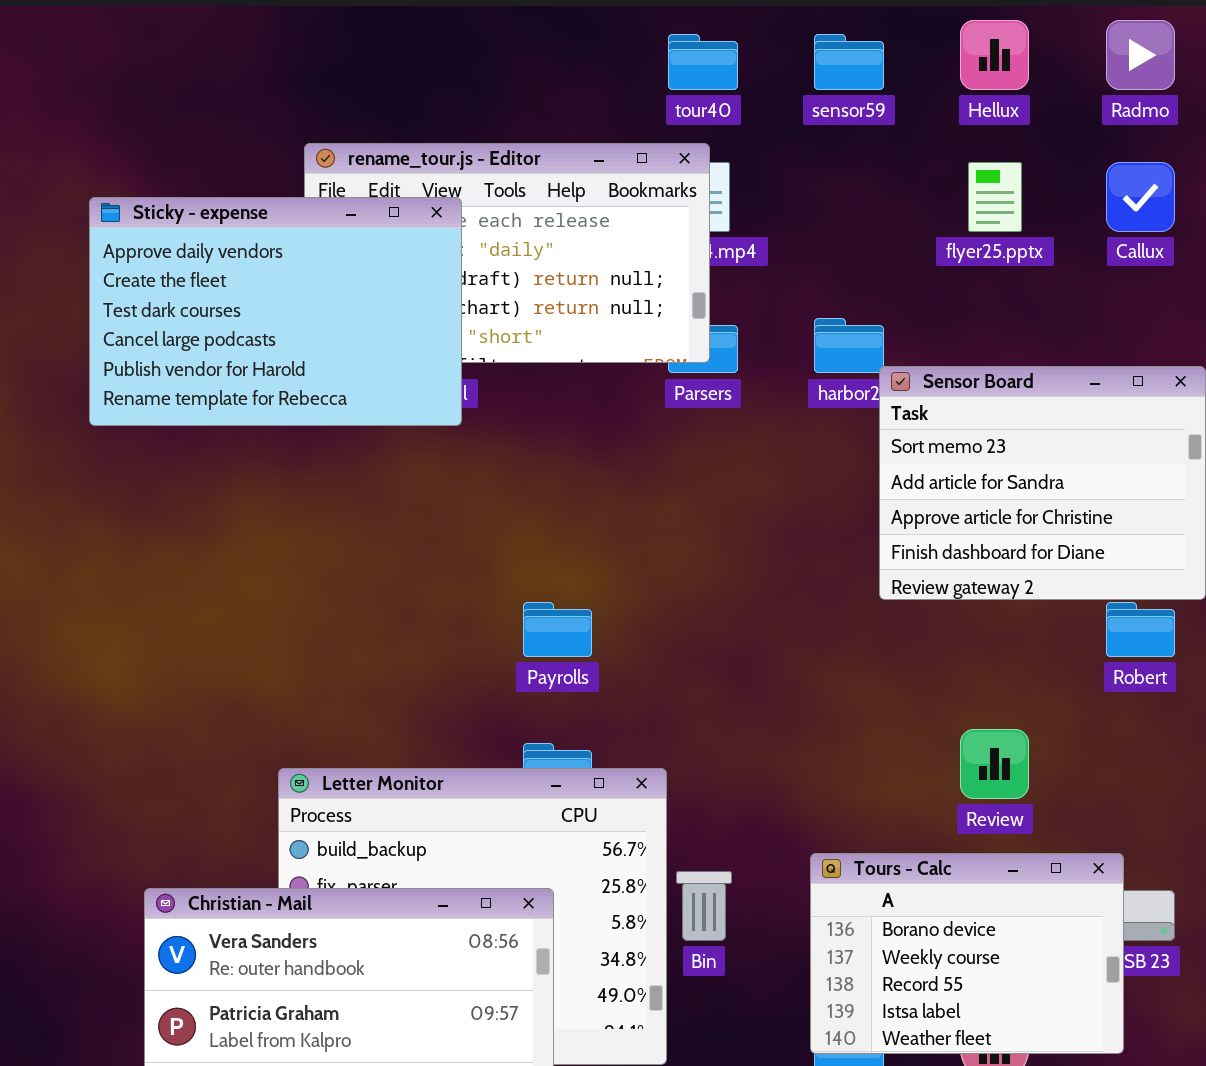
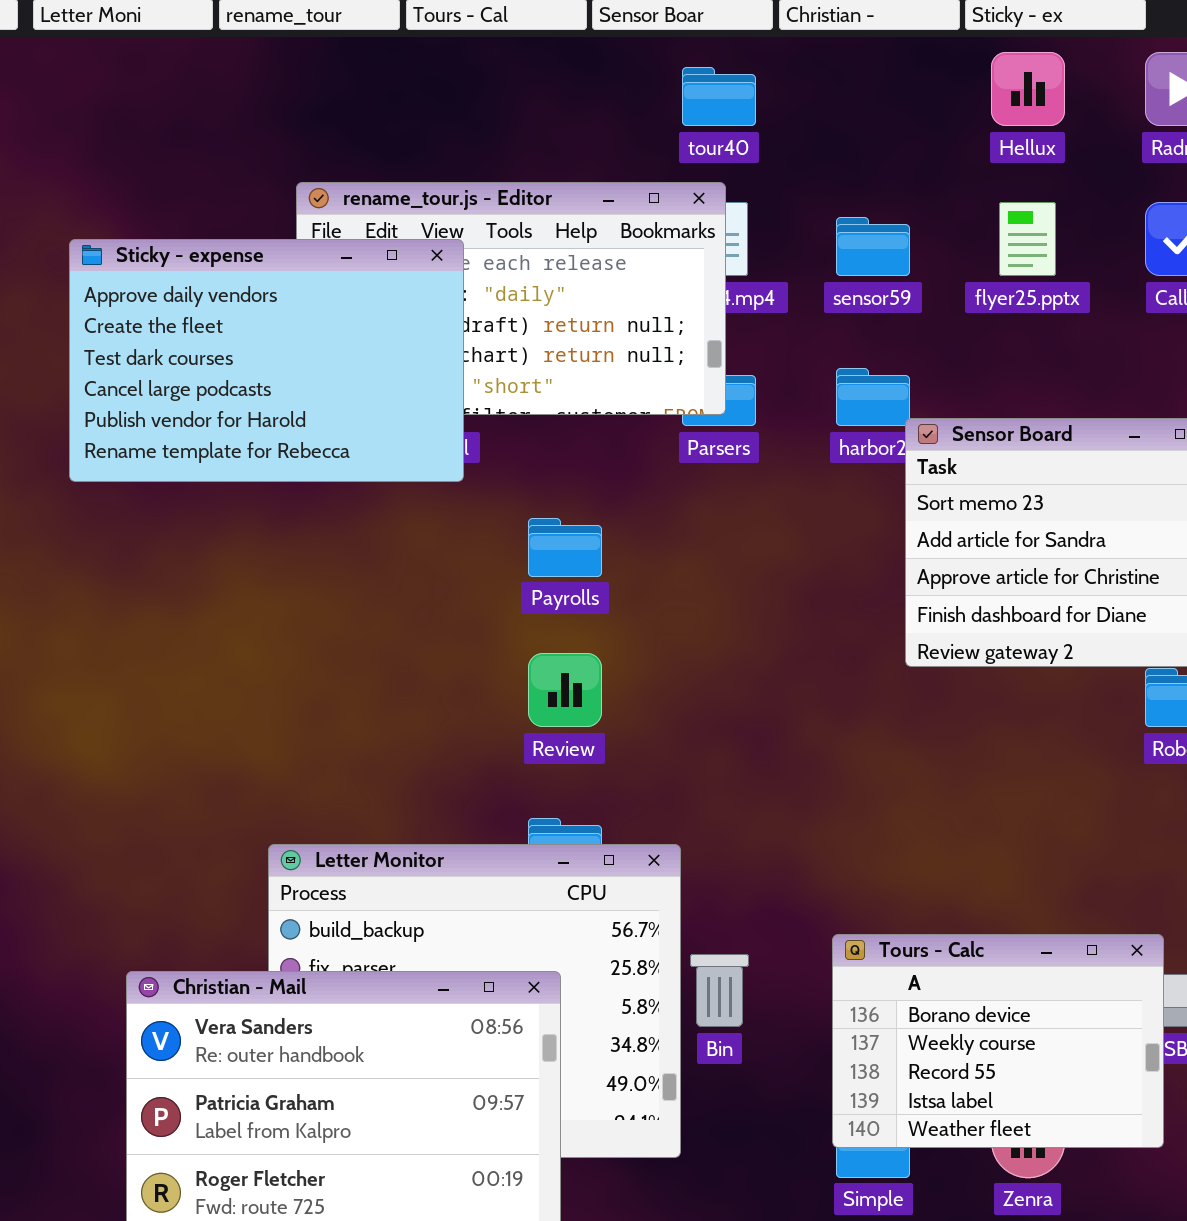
sensor59: [814,34,884,90] -> [836,217,910,276], moved
Payrolls: [523,602,592,657] -> [528,518,602,577], moved
Review: [960,729,1029,799] -> [528,653,602,727], moved

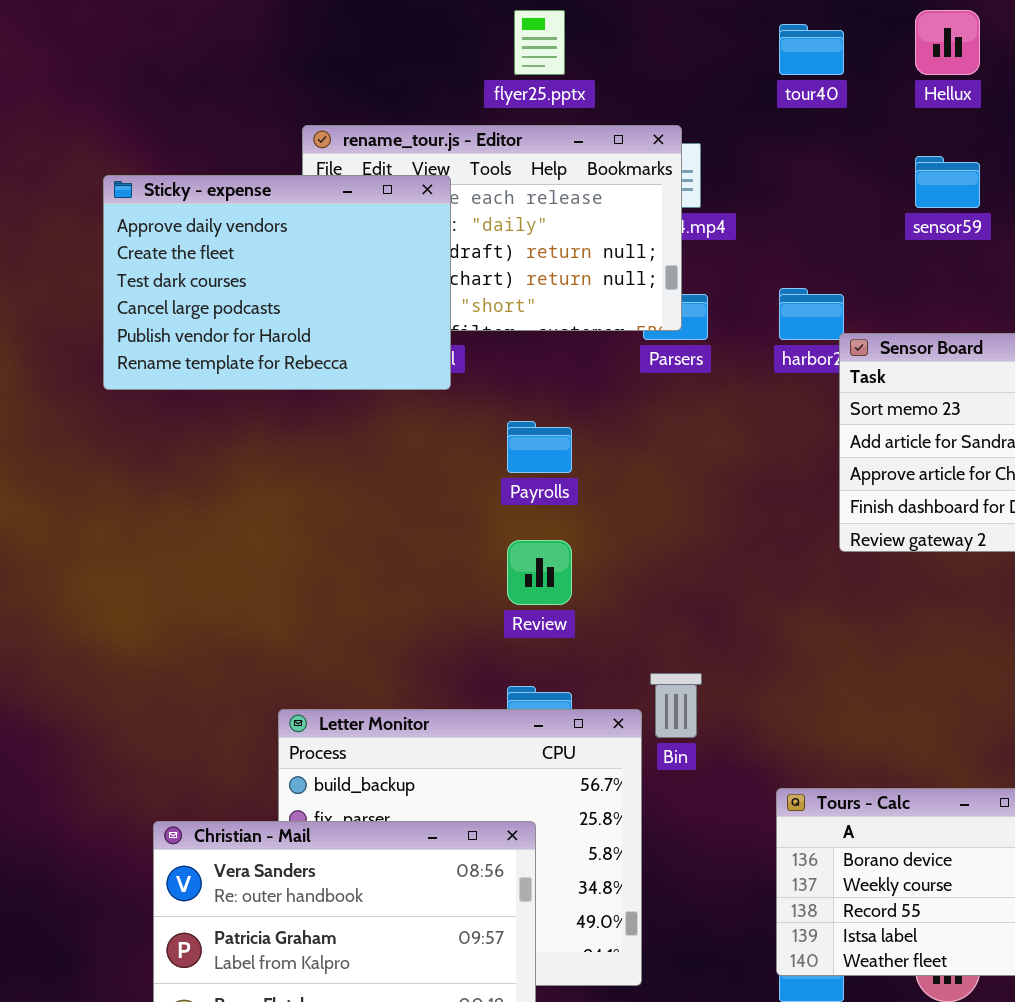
tour40: [682,67,756,126] -> [779,24,844,75], moved
flyer25.pptx: [999,202,1056,276] -> [514,10,565,75], moved
sensor59: [836,217,910,276] -> [915,156,980,208], moved
Bin: [690,954,749,1027] -> [650,673,702,738], moved

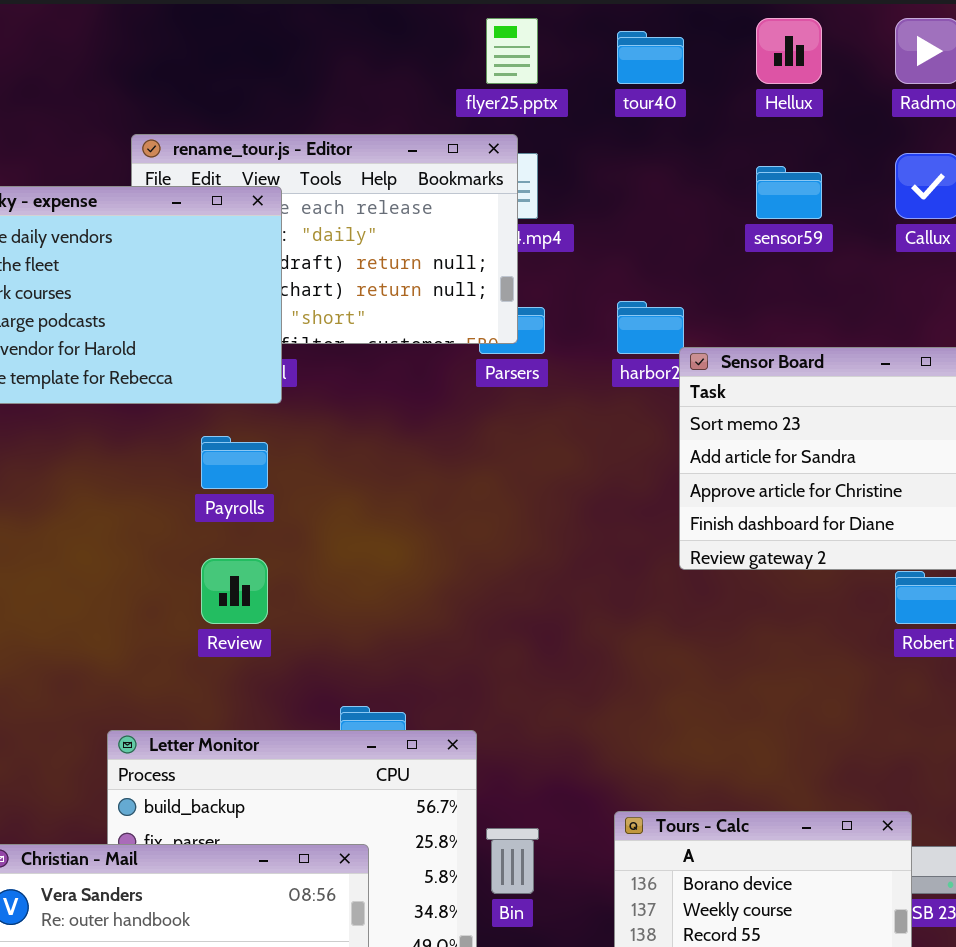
flyer25.pptx: [514,10,565,75] -> [486,18,538,84], moved
Payrolls: [507,421,572,473] -> [201,436,268,489], moved
Review: [507,540,572,605] -> [201,558,268,624], moved
Bin: [650,673,702,738] -> [486,828,539,894], moved

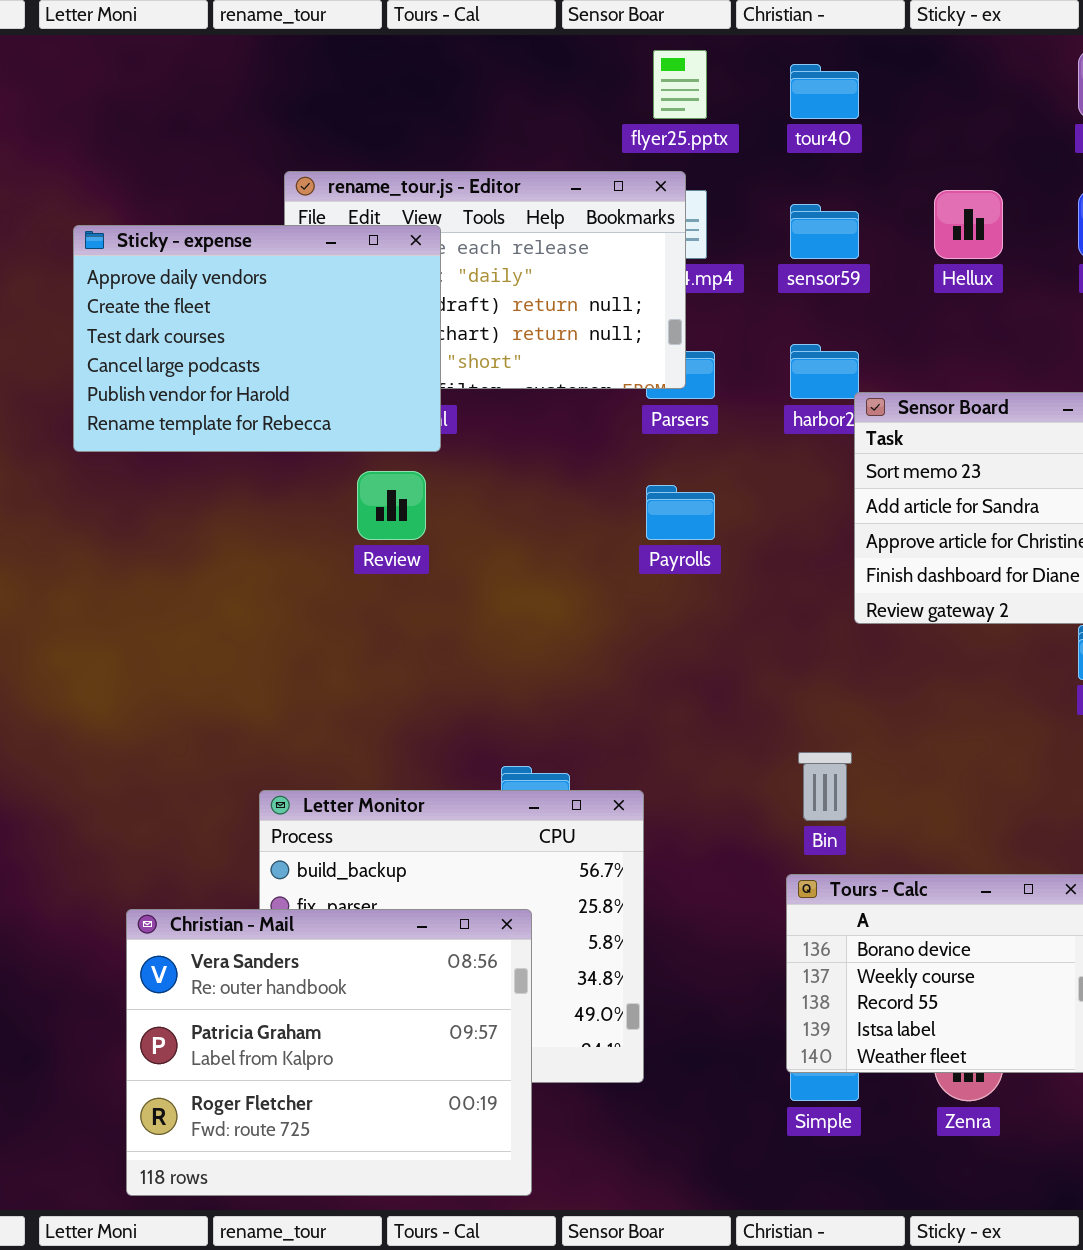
Hellux: [756,18,822,84] -> [934,190,1003,259], moved
sensor59: [756,166,822,219] -> [790,204,859,259], moved
Payrolls: [201,436,268,489] -> [646,485,715,540], moved
Review: [201,558,268,624] -> [357,471,426,540], moved
Bin: [486,828,539,894] -> [798,752,852,821], moved

